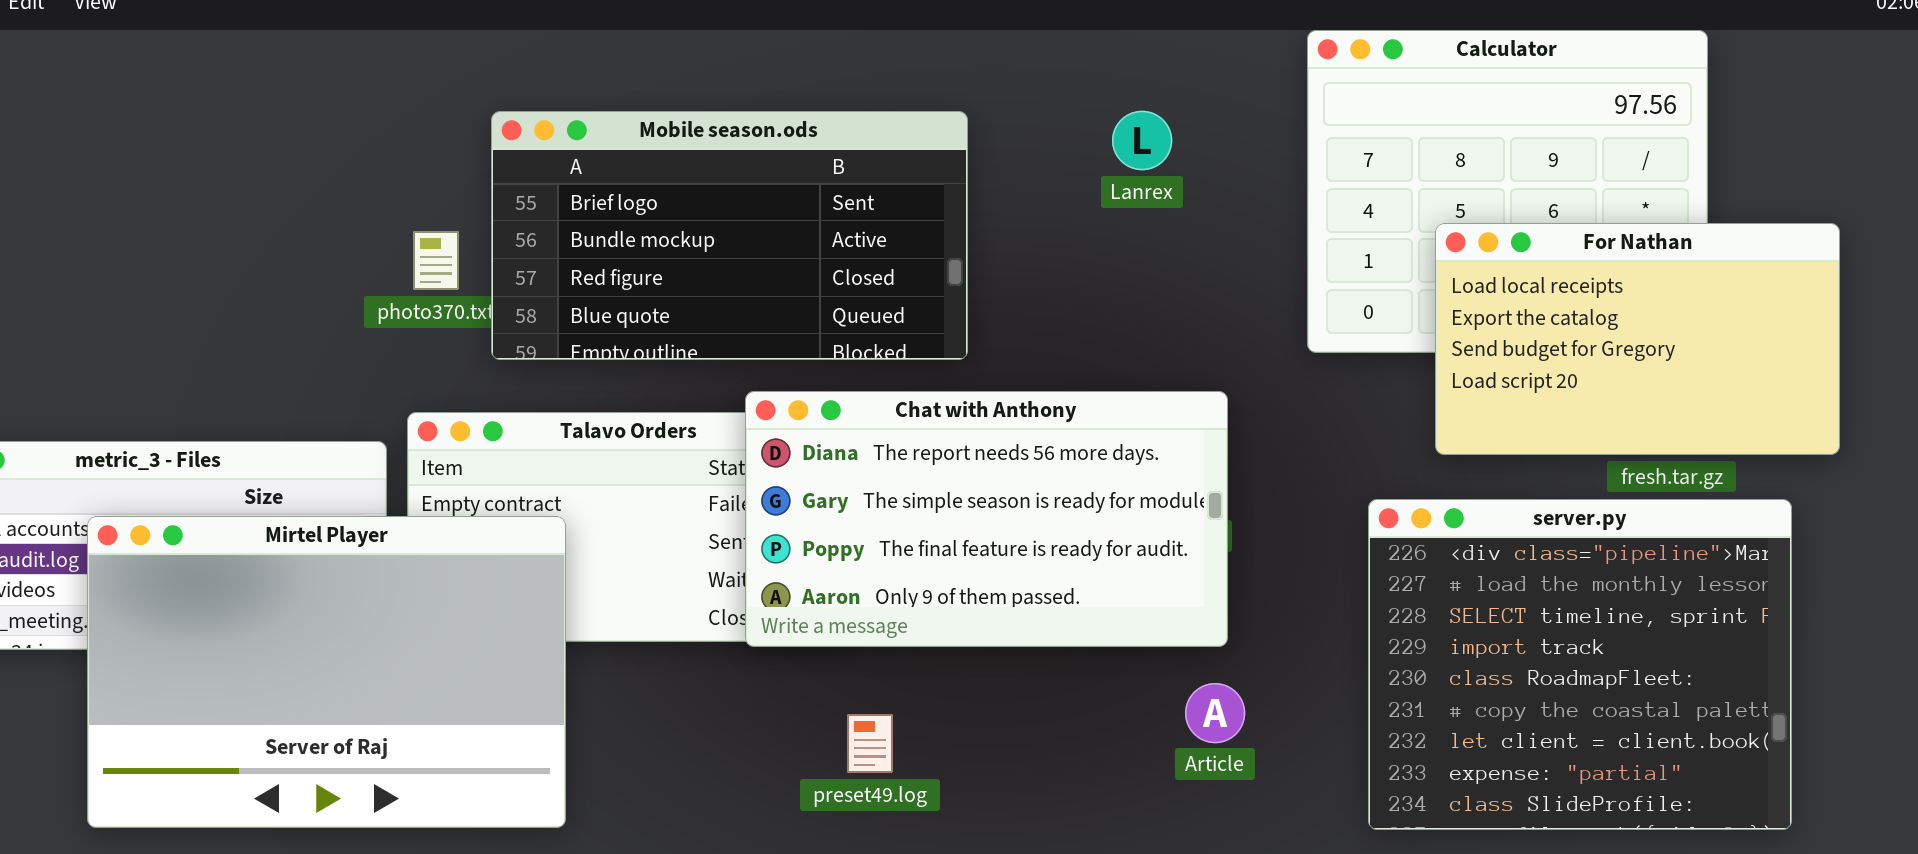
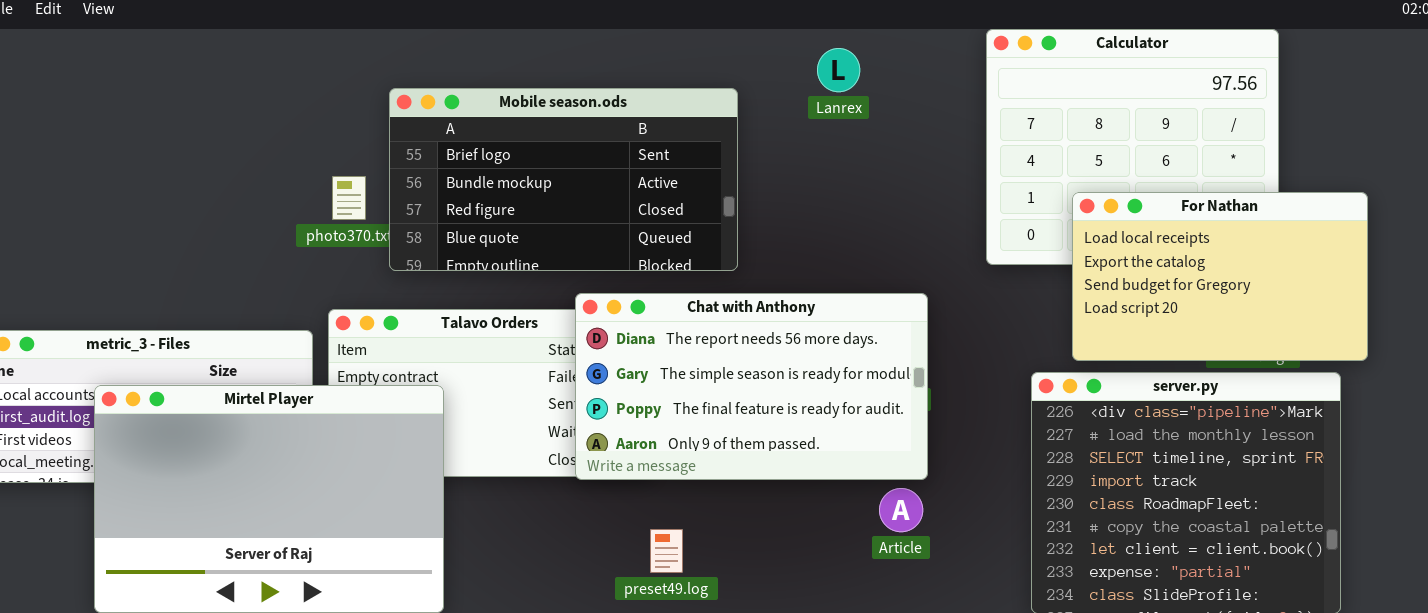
Lanrex: [1112,111,1172,170] -> [817,48,860,92], moved
For Nathan: [1435,223,1840,455] -> [1072,192,1368,361], moved
Article: [1185,683,1245,743] -> [879,488,923,532], moved

